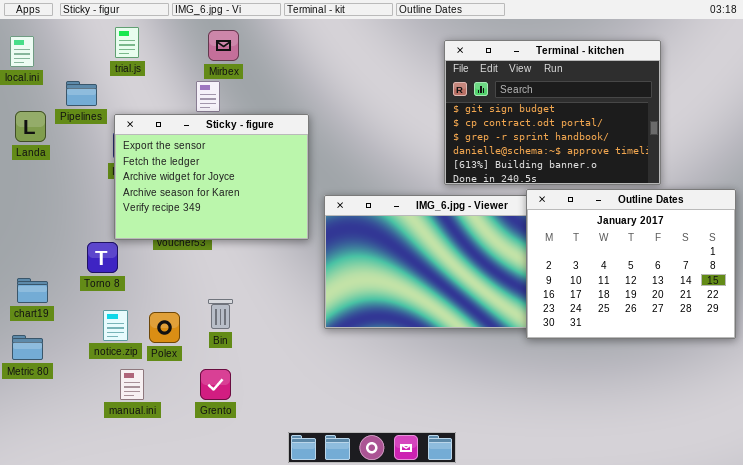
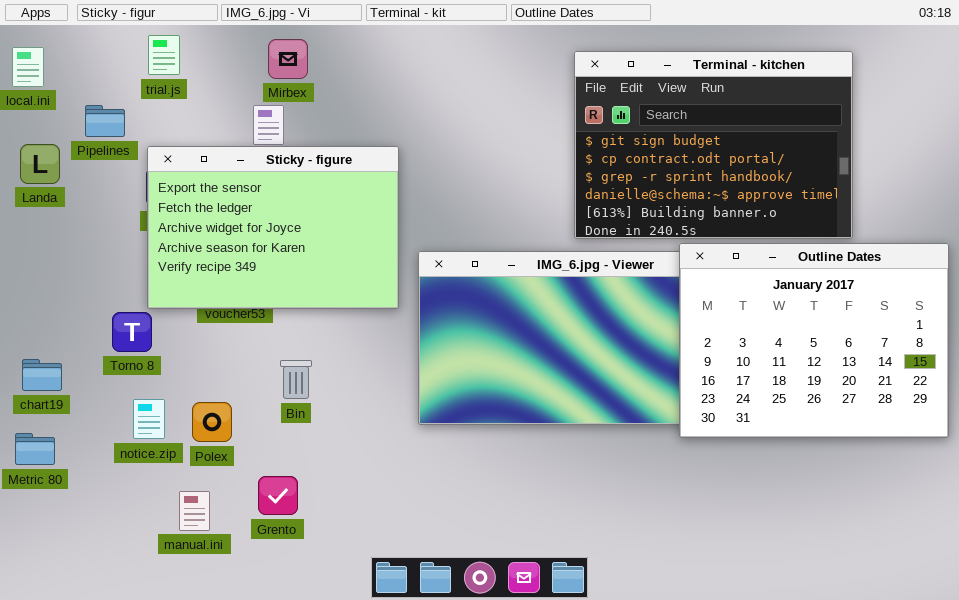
Bin: [208,299,233,329] -> [280,360,312,399], moved
manual.ini: [120,369,144,400] -> [179,491,210,531], moved

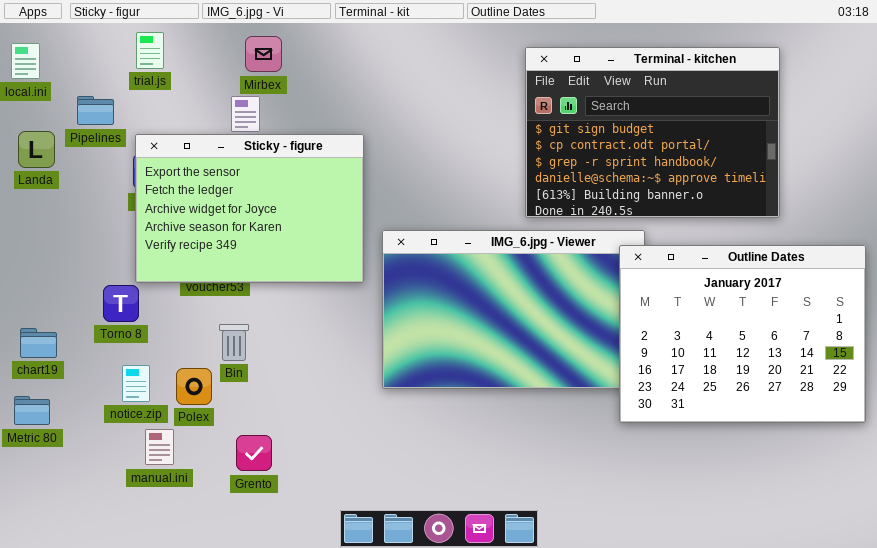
Outline Dates: [679,243,949,438] -> [619,245,866,423], moved
Bin: [280,360,312,399] -> [219,324,249,361], moved
manual.ini: [179,491,210,531] -> [145,429,174,465], moved

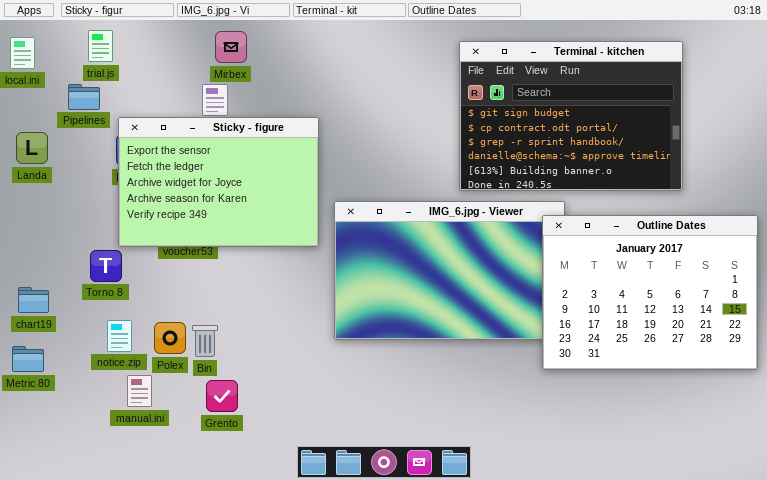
trial.js: [136,32,164,69] -> [88,30,113,62], moved
Landa: [18,131,55,168] -> [16,132,48,164], moved
Bin: [219,324,249,361] -> [192,325,218,357], moved

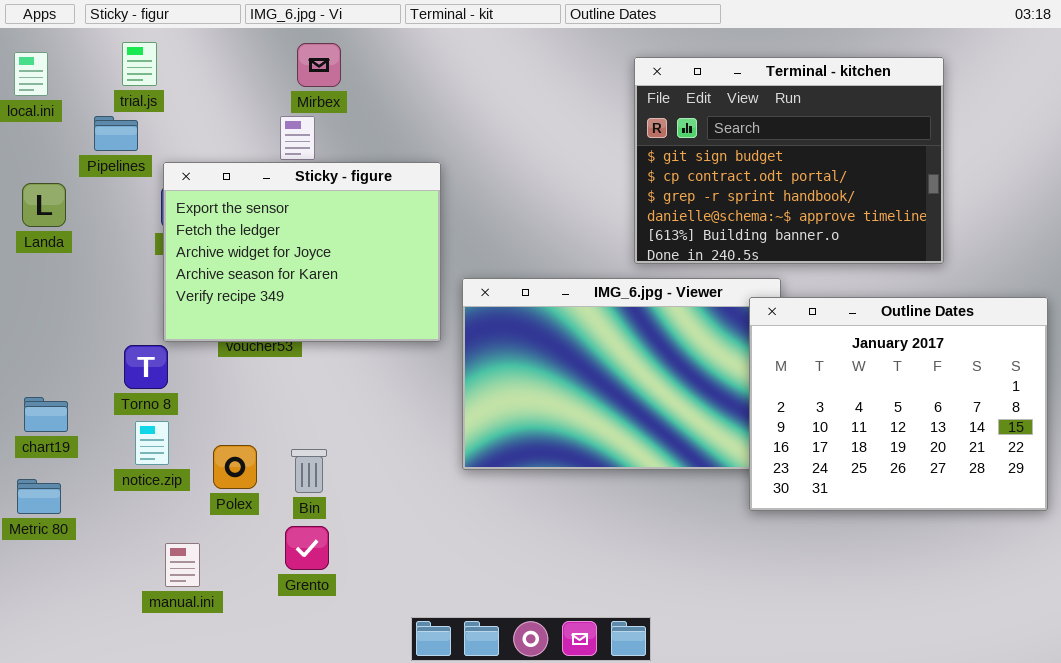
notice.zip: [107,320,132,352] -> [135,421,169,465], moved
Bin: [192,325,218,357] -> [291,449,327,493], moved
manual.ini: [127,375,152,407] -> [165,543,200,587], moved

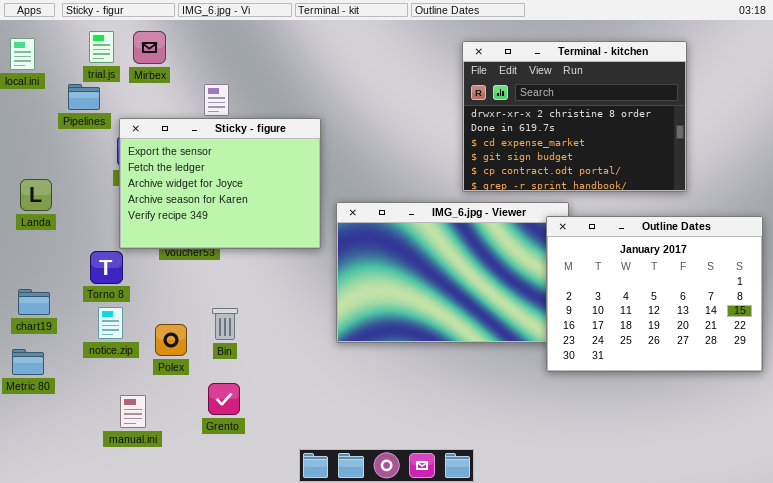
Mirbex: [297,43,341,87] -> [133,31,166,64], moved
Terminal - kitchen: [634,57,944,264] -> [462,41,687,192], scrolled up 3 rows
Landa: [22,183,66,227] -> [20,179,52,211], moved
Bin: [291,449,327,493] -> [212,308,238,340], moved

